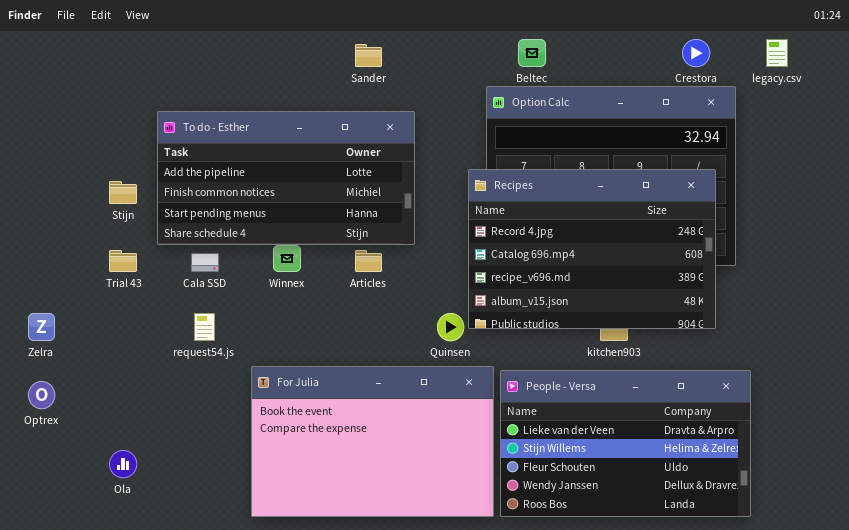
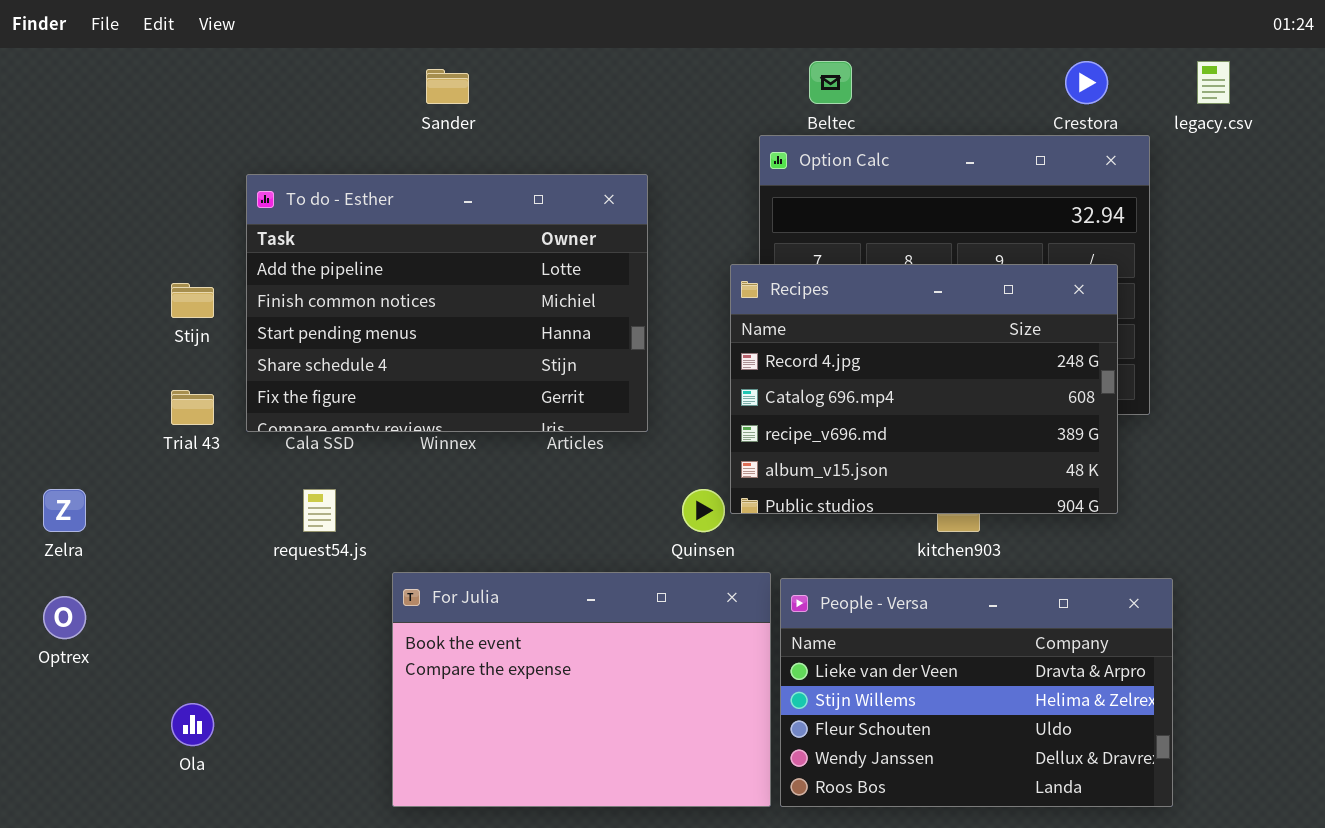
Sander: [355,44,382,67] -> [426,69,469,104], moved
To do - Esther: [157,111,415,245] -> [246,174,648,432], resized

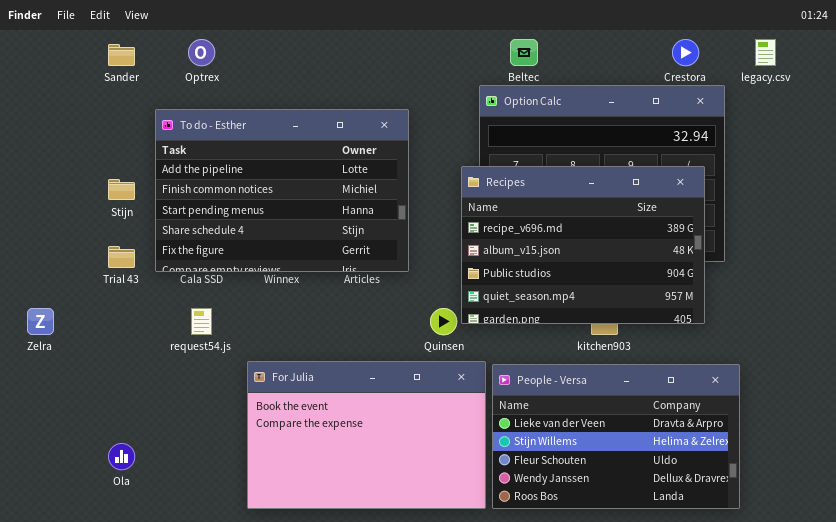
Sander: [426,69,469,104] -> [108,44,135,66], moved
Recipes: [730,264,1118,514] -> [461,166,705,324], scrolled down 2 rows
Optrex: [43,596,86,639] -> [188,39,215,66], moved

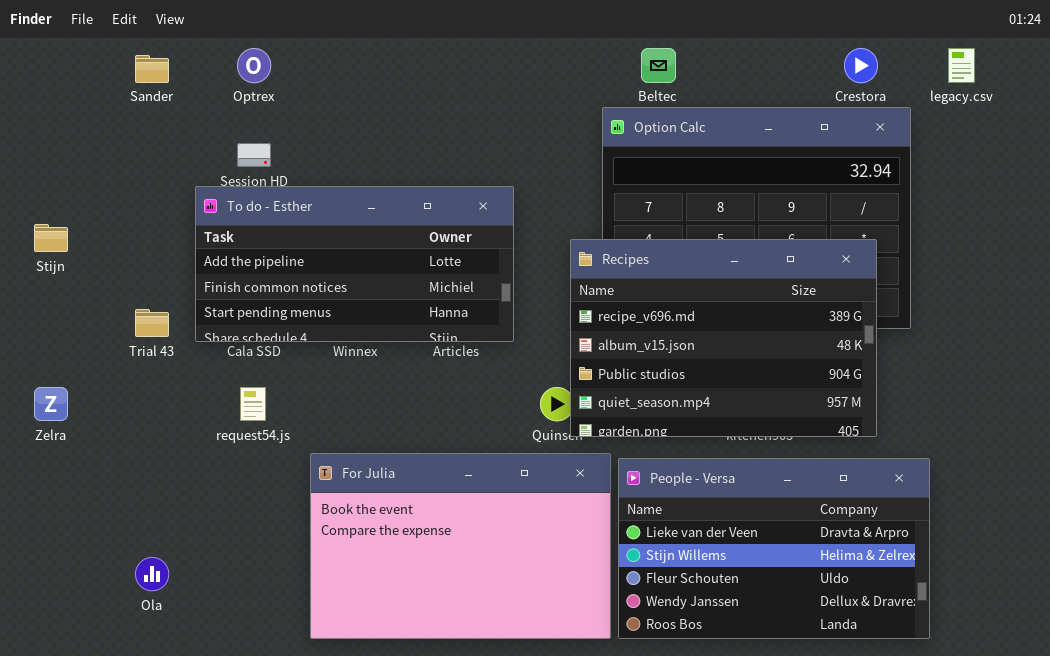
To do - Esther: [155,109,409,272] -> [195,186,514,342], resized
Recipes: [461,166,705,324] -> [570,239,877,437], moved
Stijn: [108,179,135,200] -> [34,224,68,252], moved

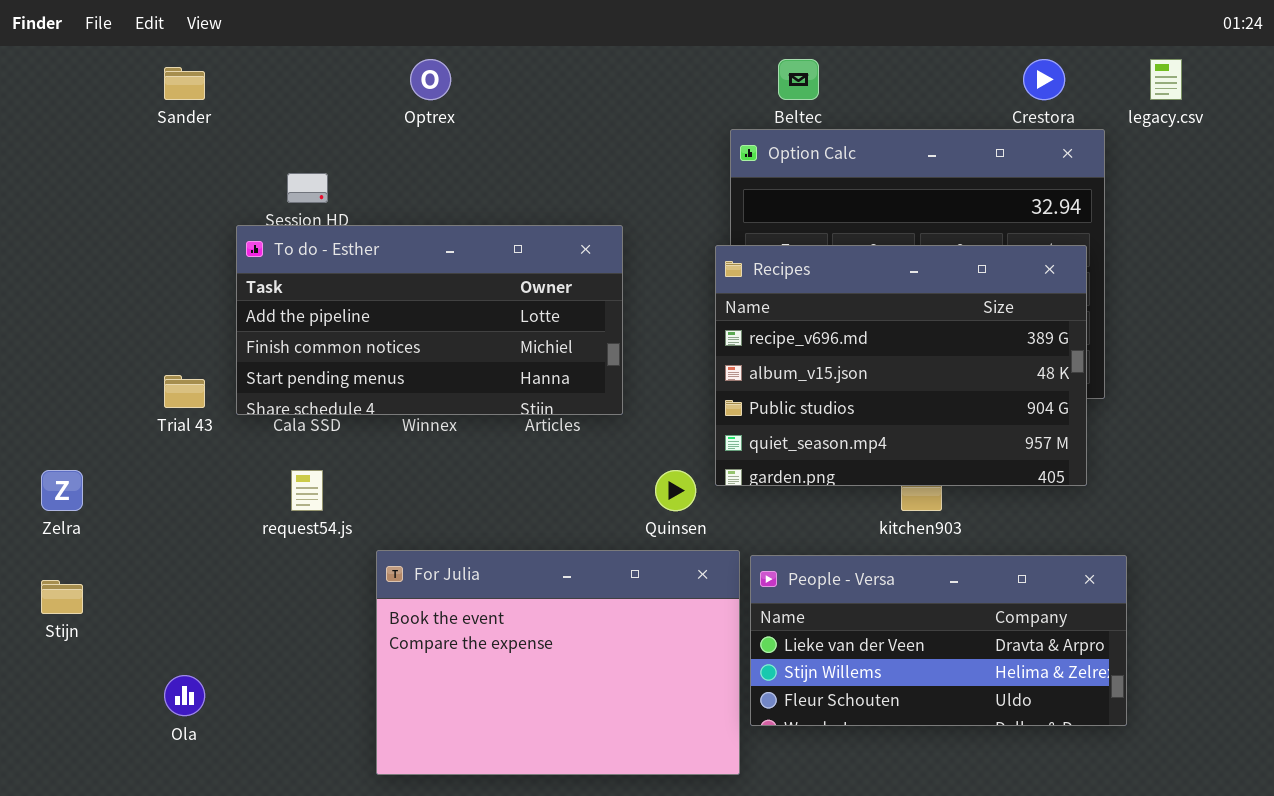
Optrex: [237,48,271,83] -> [410,59,451,100], moved
Stijn: [34,224,68,252] -> [41,580,83,614], moved
Recipes: [570,239,877,437] -> [715,245,1087,486], moved
People - Versa: [618,458,930,639] -> [750,555,1127,726], resized

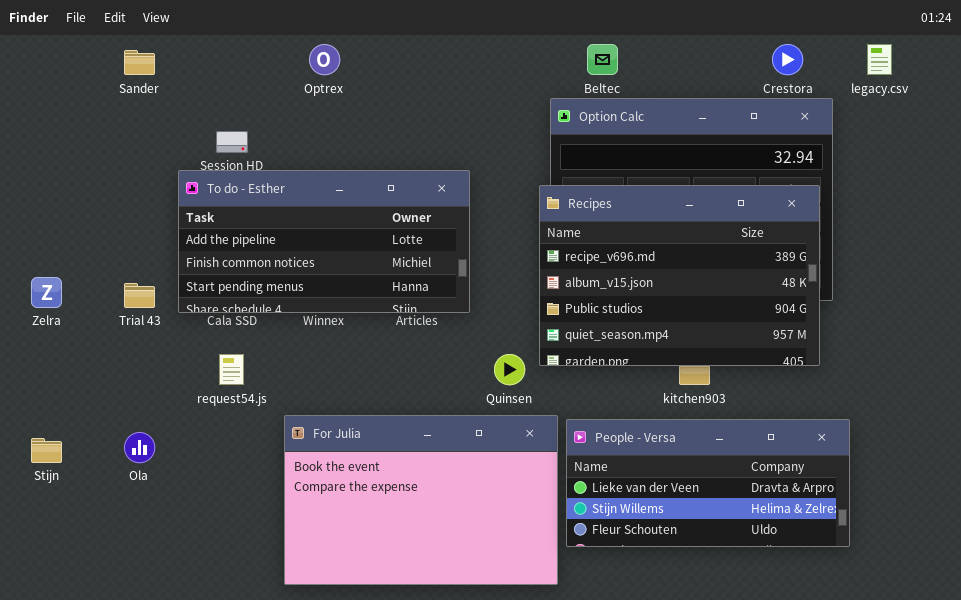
Zelra: [41,470,83,511] -> [31,277,62,308], moved
Ola: [164,675,205,716] -> [124,432,155,463], moved

